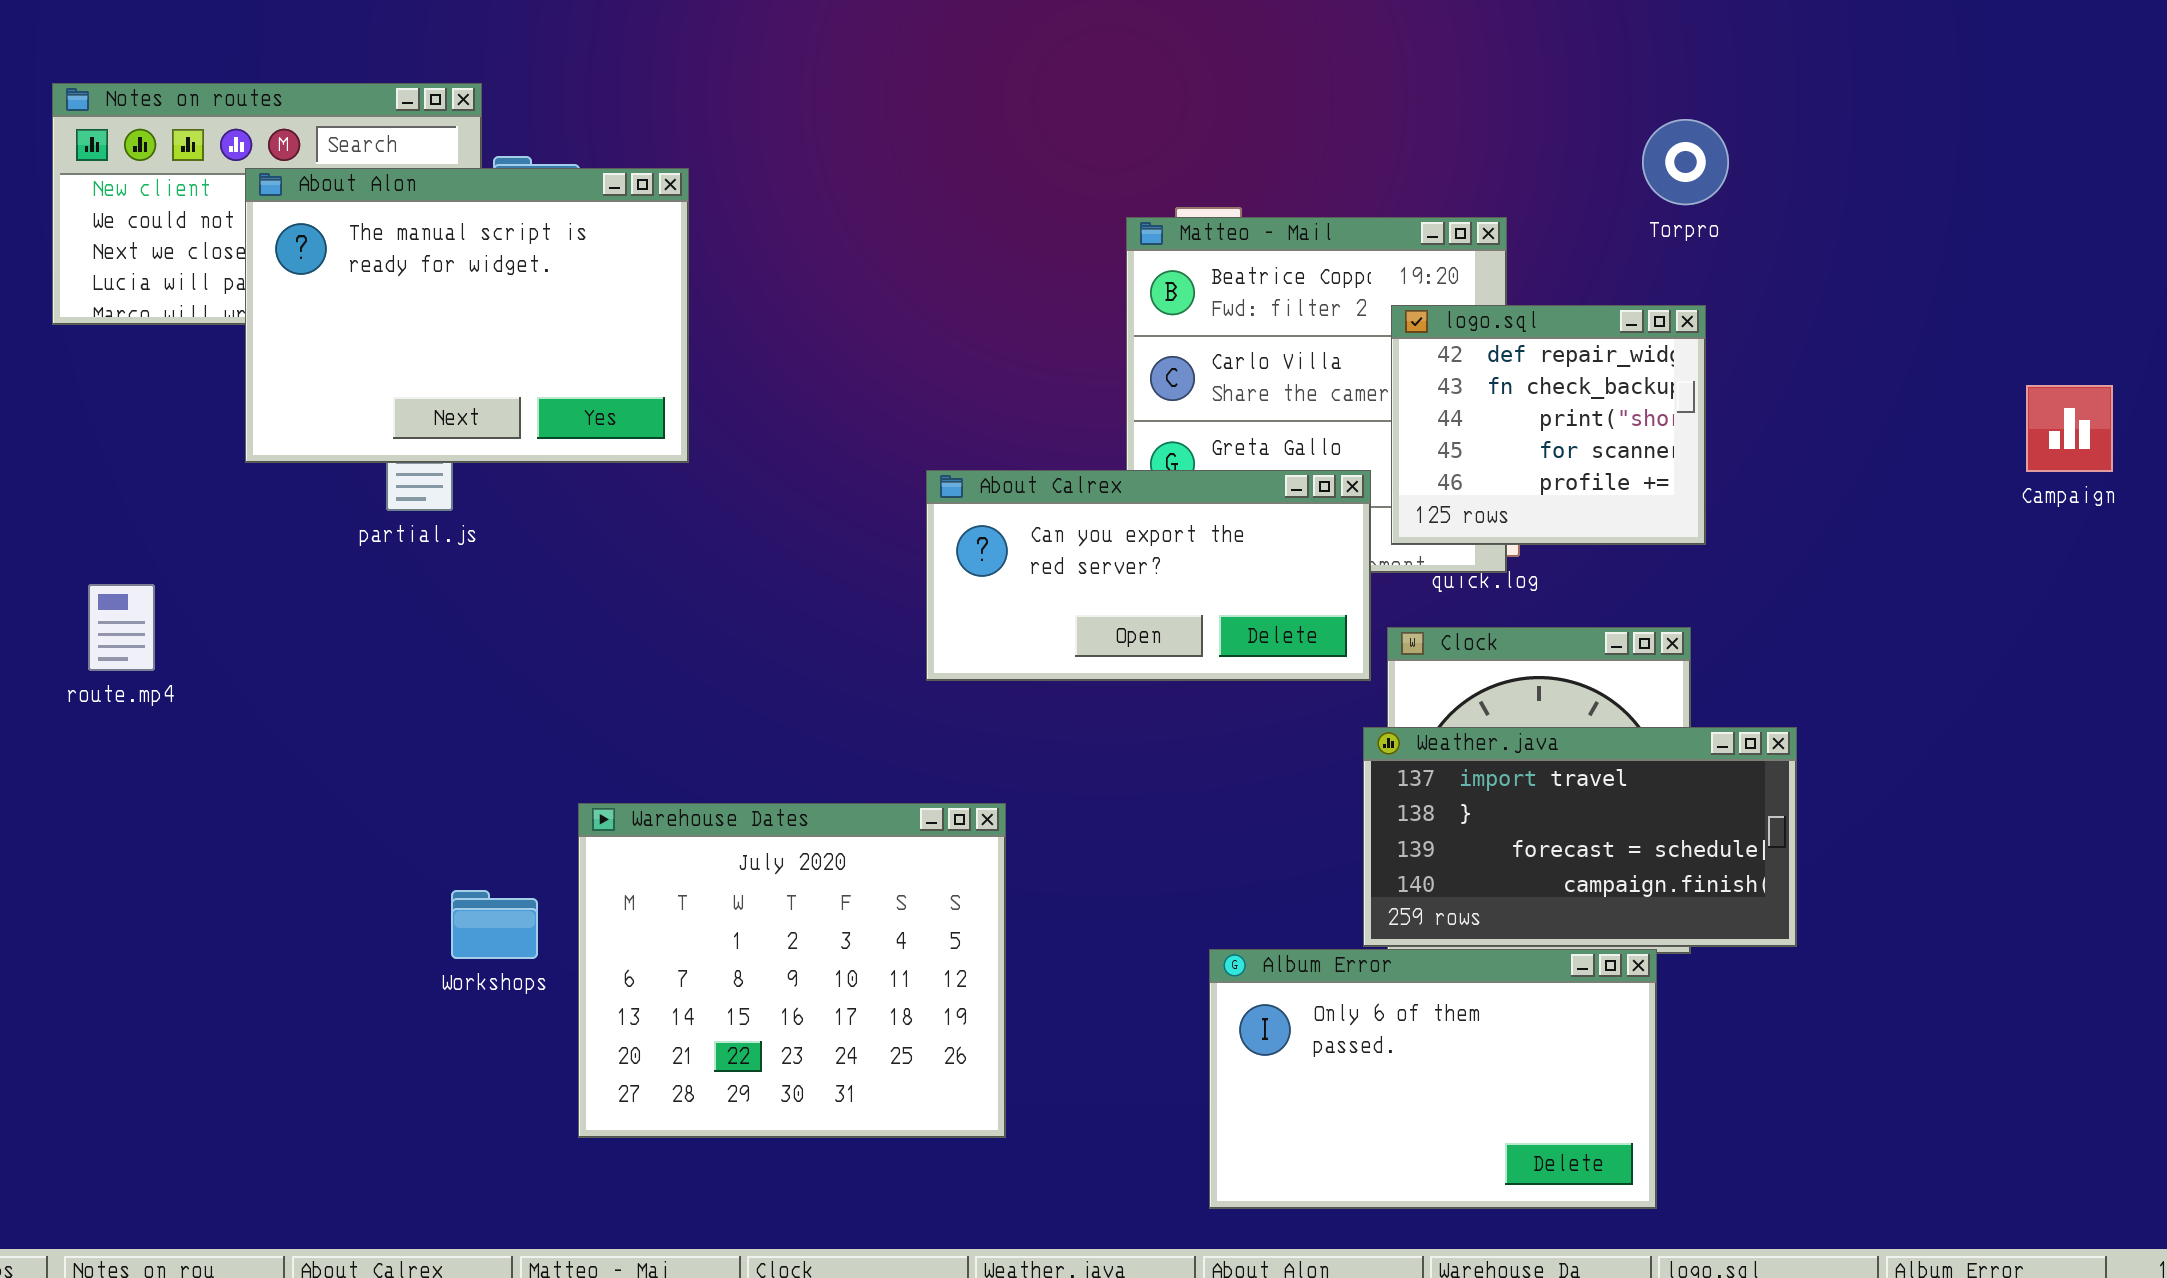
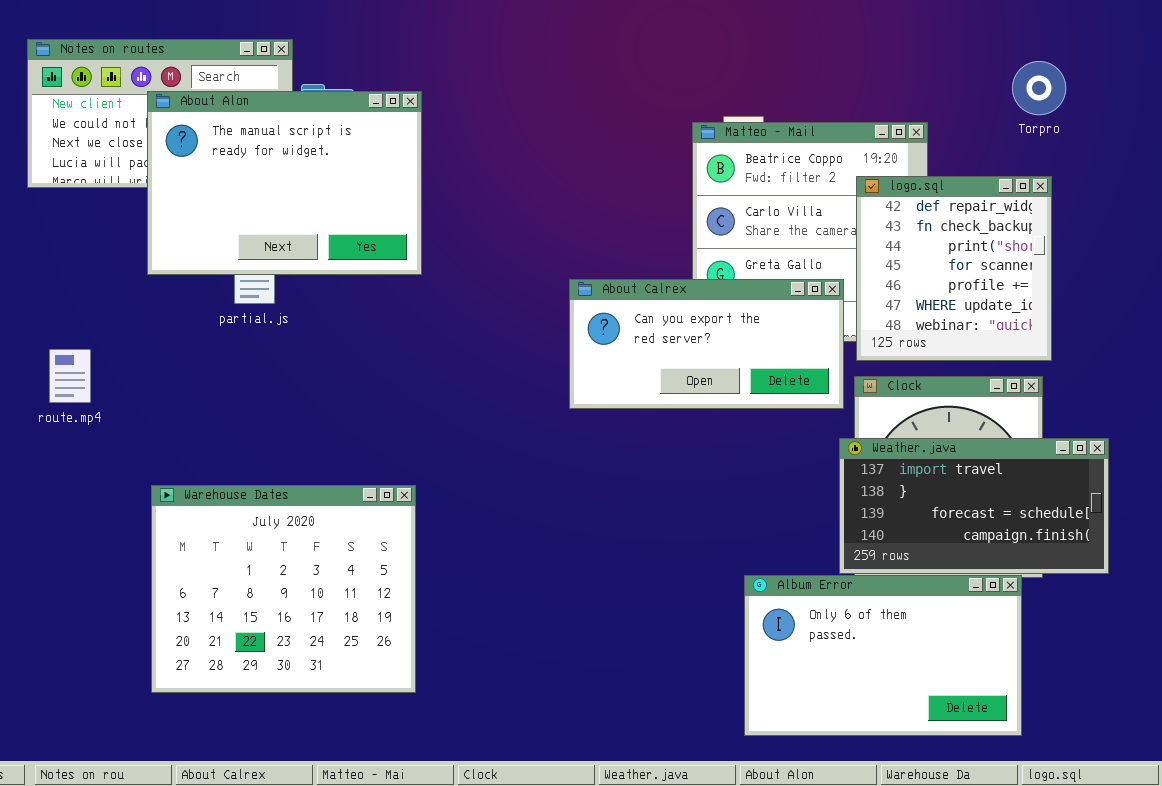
logo.sql: [1391,305,1706,545] -> [856,176,1052,361], resized
Warehouse Dates: [578,803,1006,1138] -> [151,485,416,693], moved

